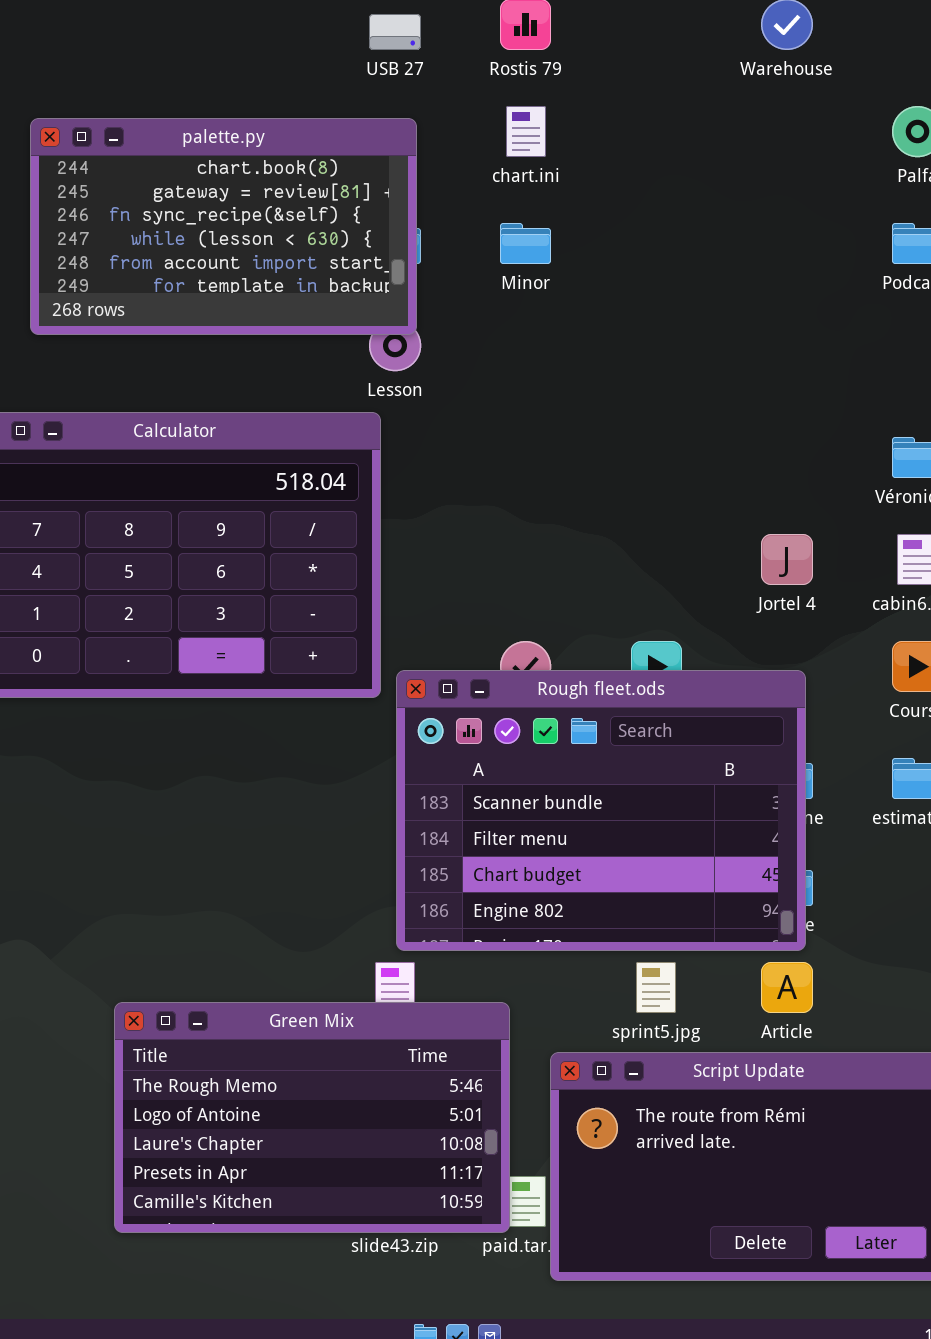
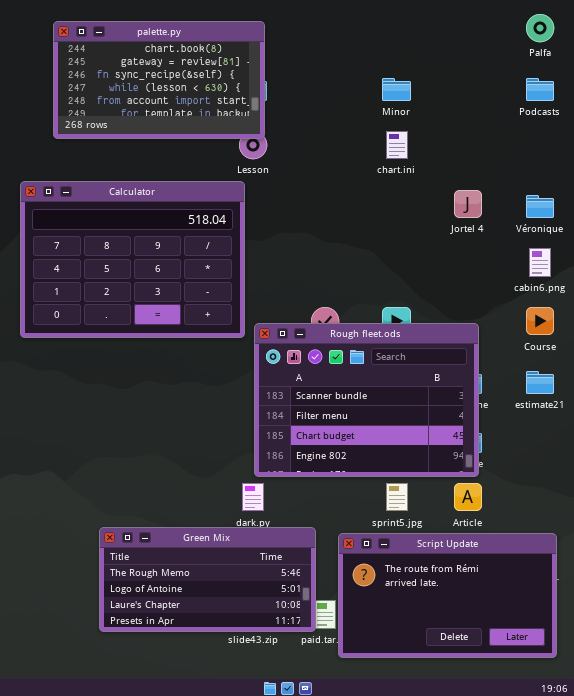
chart.ini: [506,106,546,157] -> [386,131,408,159], moved
Minor: [500,223,551,264] -> [382,78,411,101], moved
Jortel 4: [761,534,813,585] -> [454,190,482,218], moved
Green Mix: [114,1002,510,1233] -> [99,527,316,632], resized

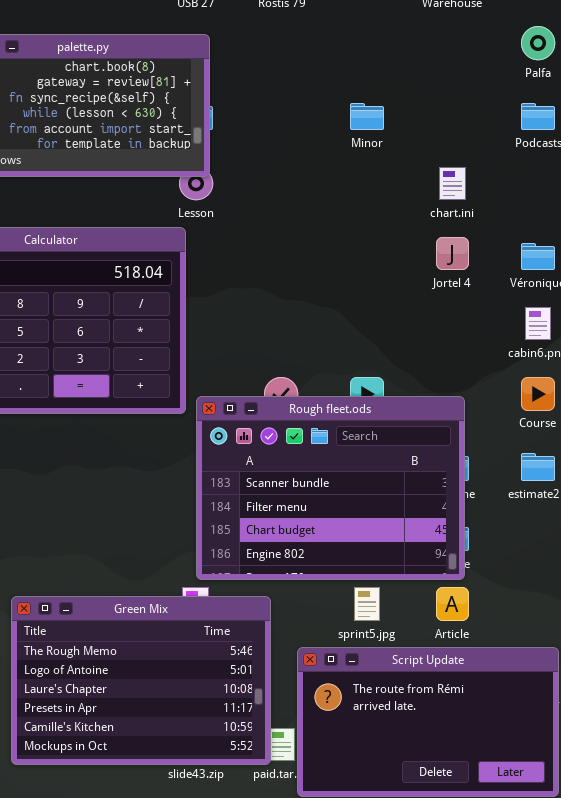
chart.ini: [386,131,408,159] -> [439,167,466,200], moved
Green Mix: [99,527,316,632] -> [11,596,271,765], resized

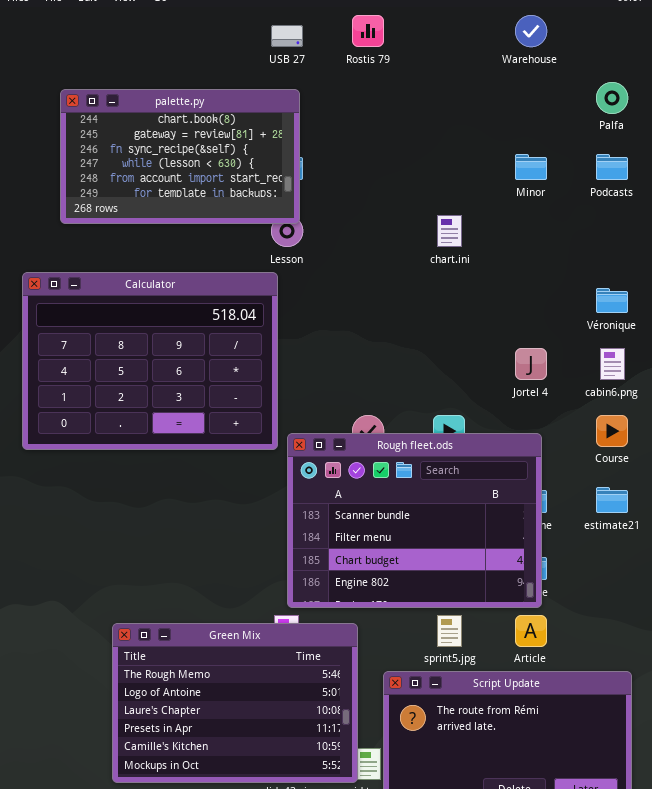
Minor: [350,103,384,130] -> [515,154,547,180], moved
chart.ini: [439,167,466,200] -> [437,215,462,247], moved
Jortel 4: [436,237,469,270] -> [515,348,547,380], moved

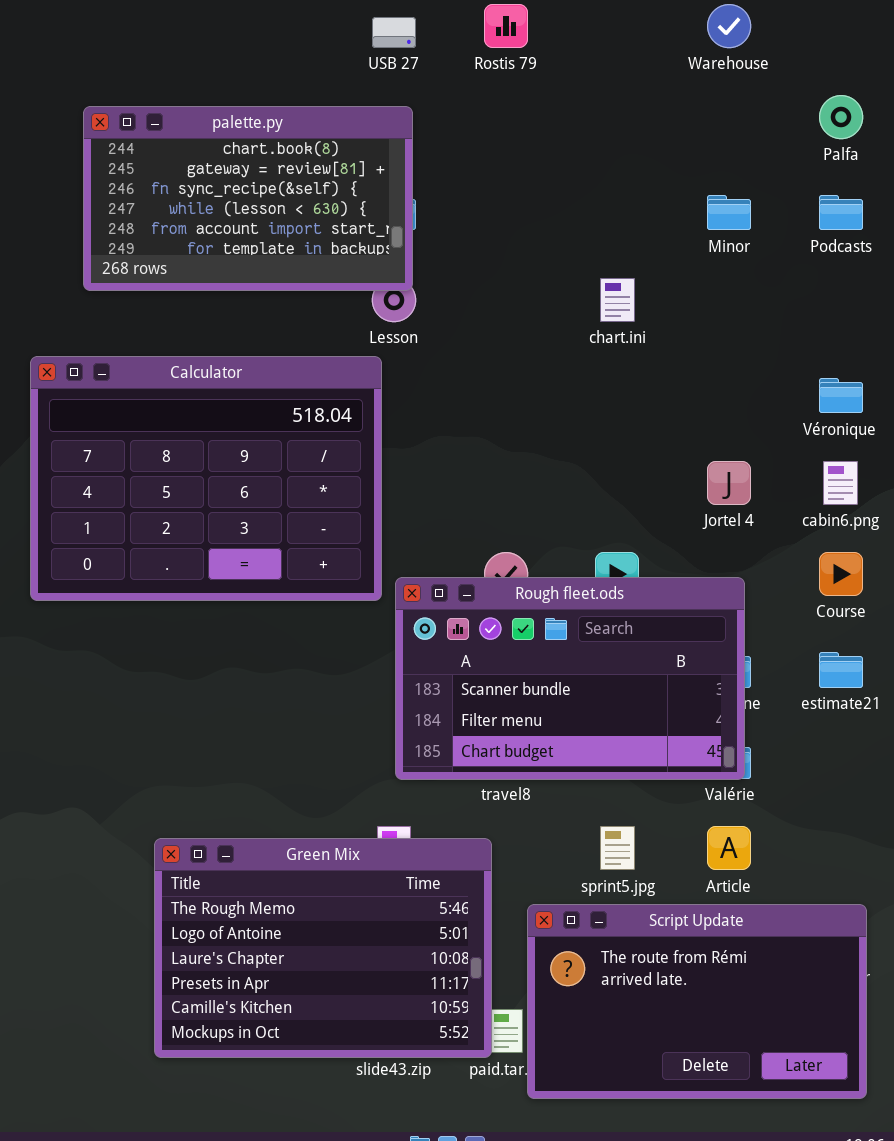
Rough fleet.ods: [287,433,542,608] -> [395,577,745,780], resized

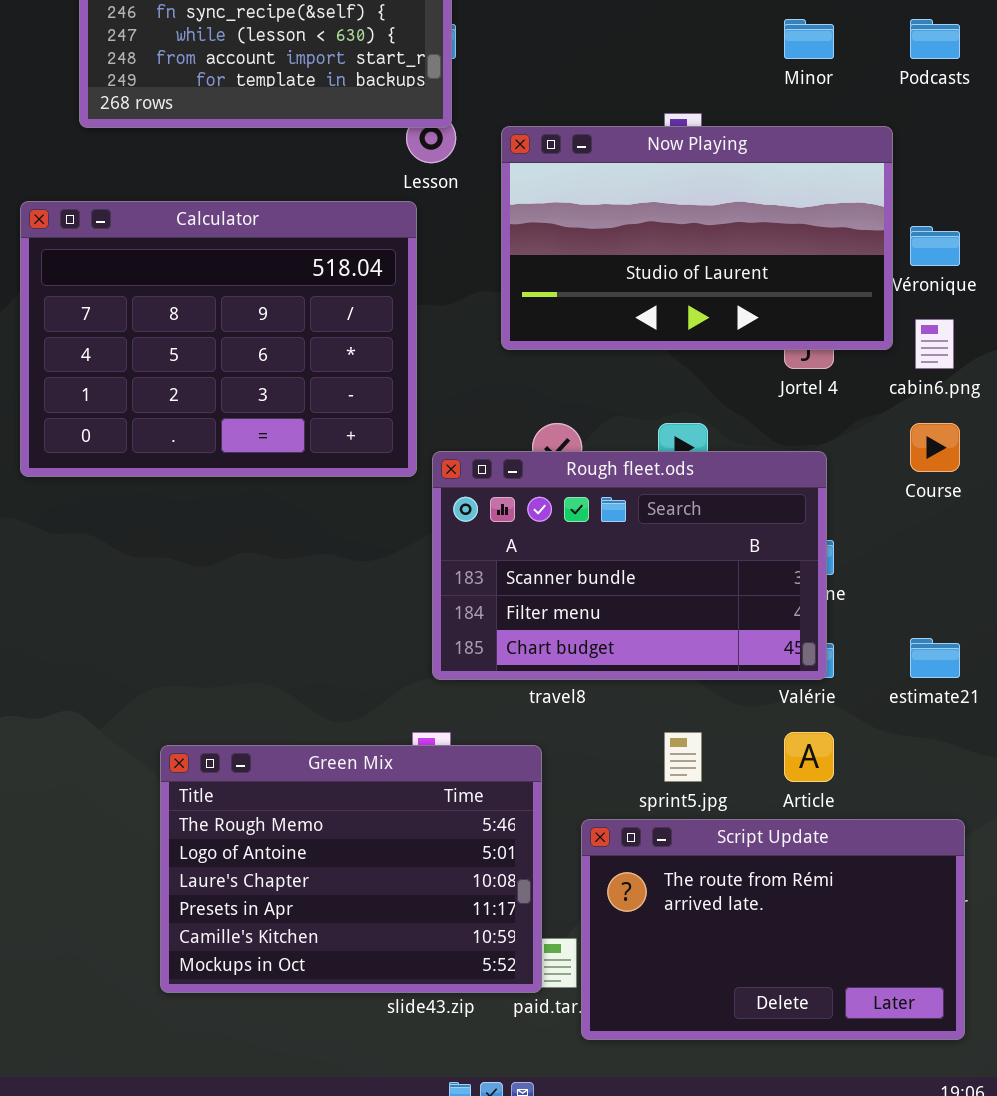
Now Playing: none -> [501,126,893,350], opened
estimate21: [819,652,863,688] -> [910,638,960,678], moved

